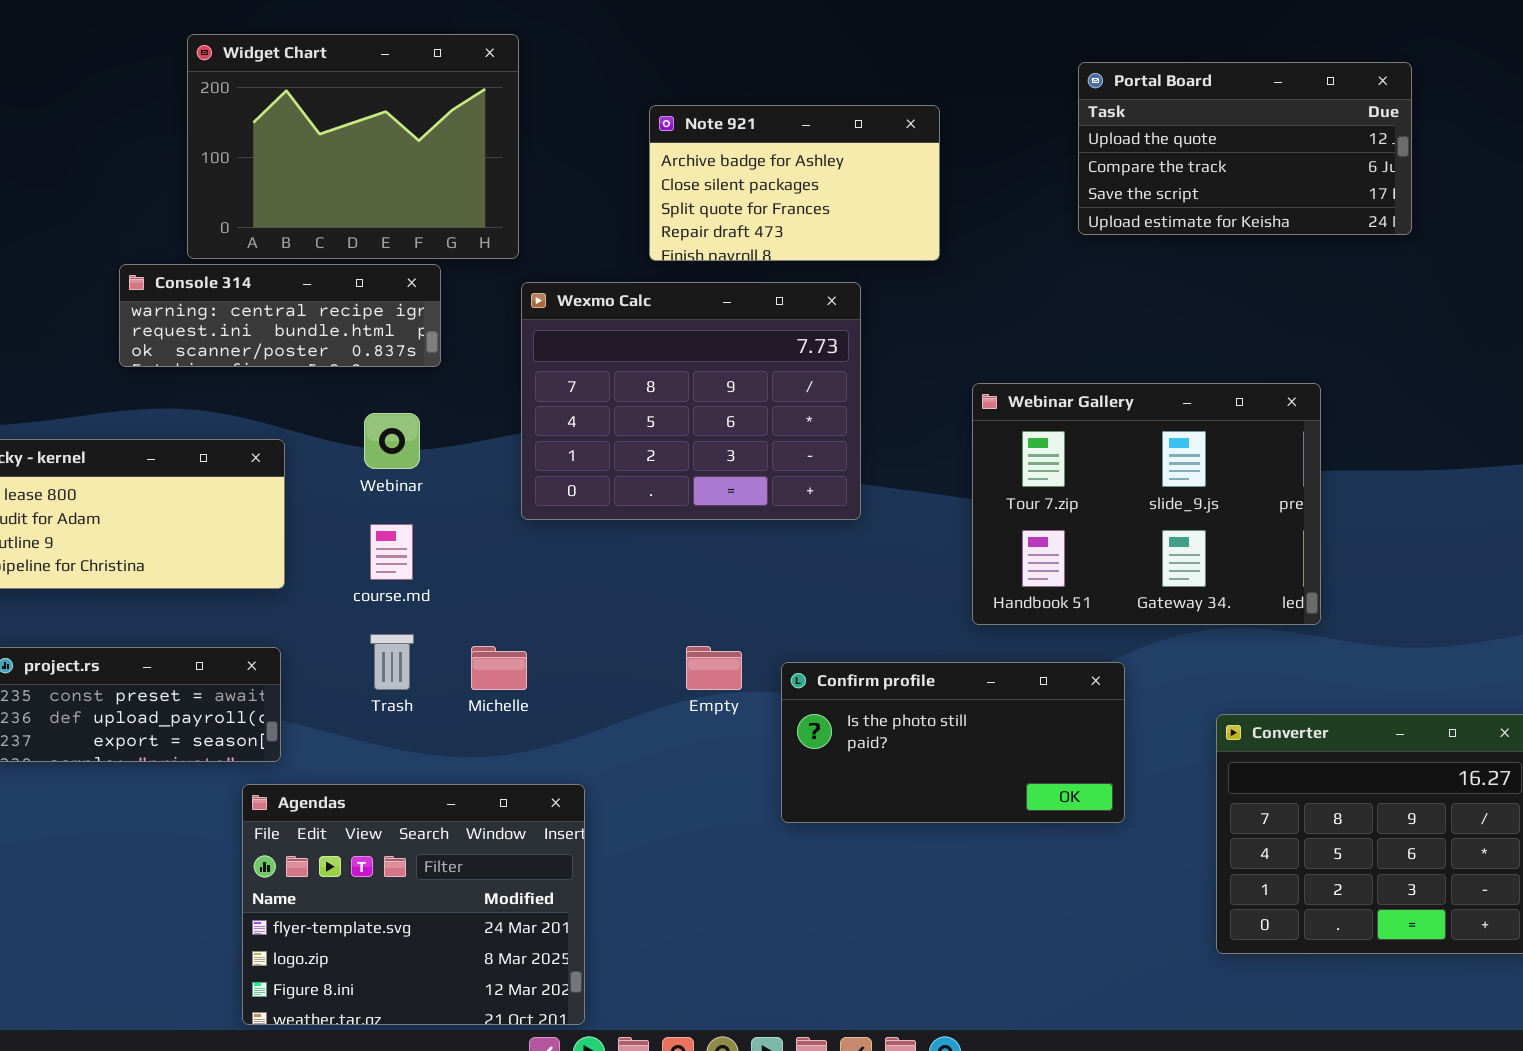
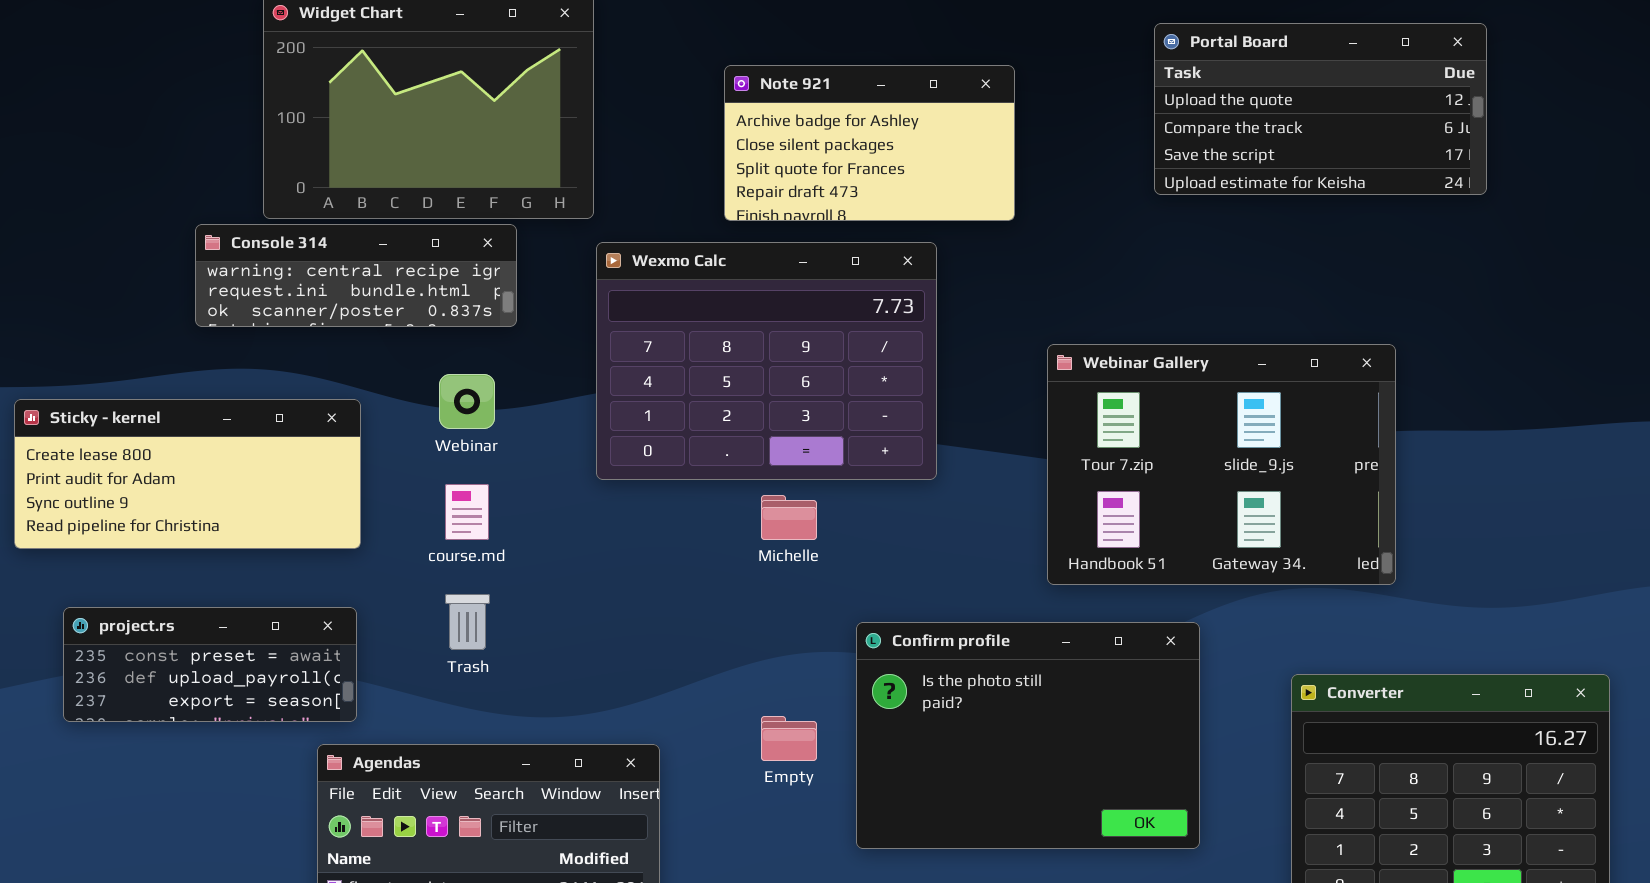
Michelle: [471,646,527,690] -> [761,495,817,540], moved
Empty: [686,646,742,690] -> [761,716,817,761], moved
Confirm profile: [781,662,1125,823] -> [856,622,1200,849], resized

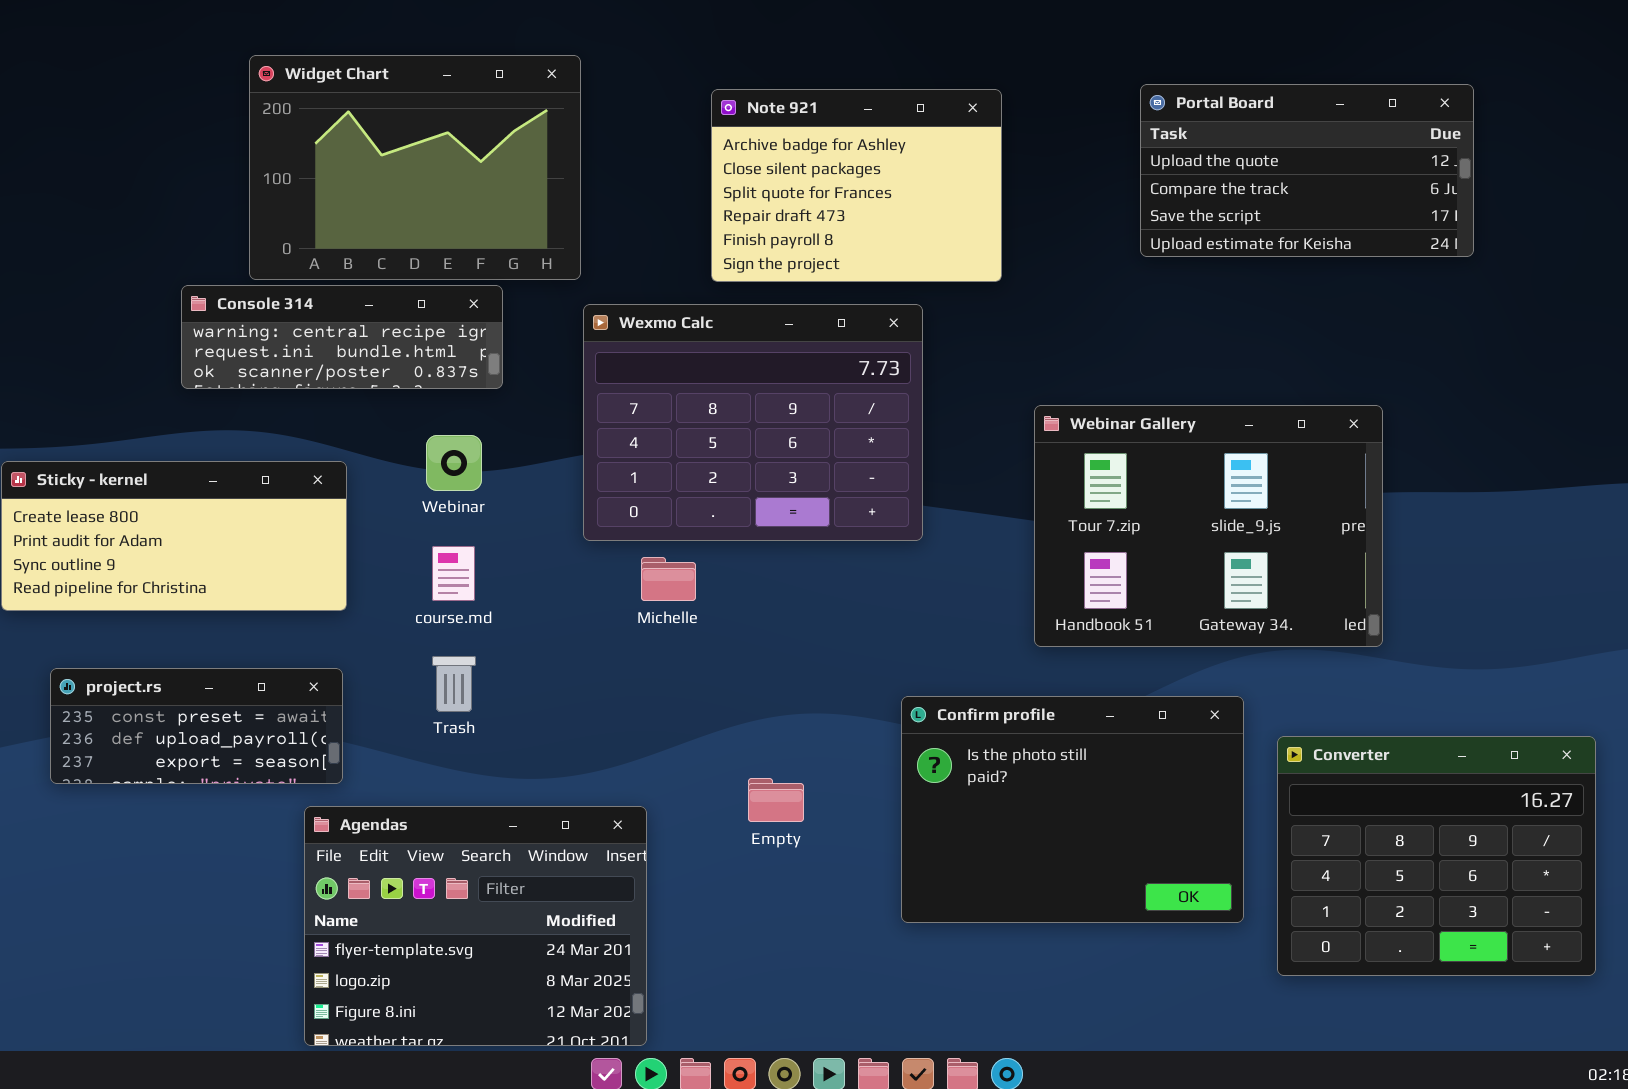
Note 921: [724,65,1015,221] -> [711,89,1002,282], resized
Michelle: [761,495,817,540] -> [641,557,696,601], moved
Confirm profile: [856,622,1200,849] -> [901,696,1244,923], moved

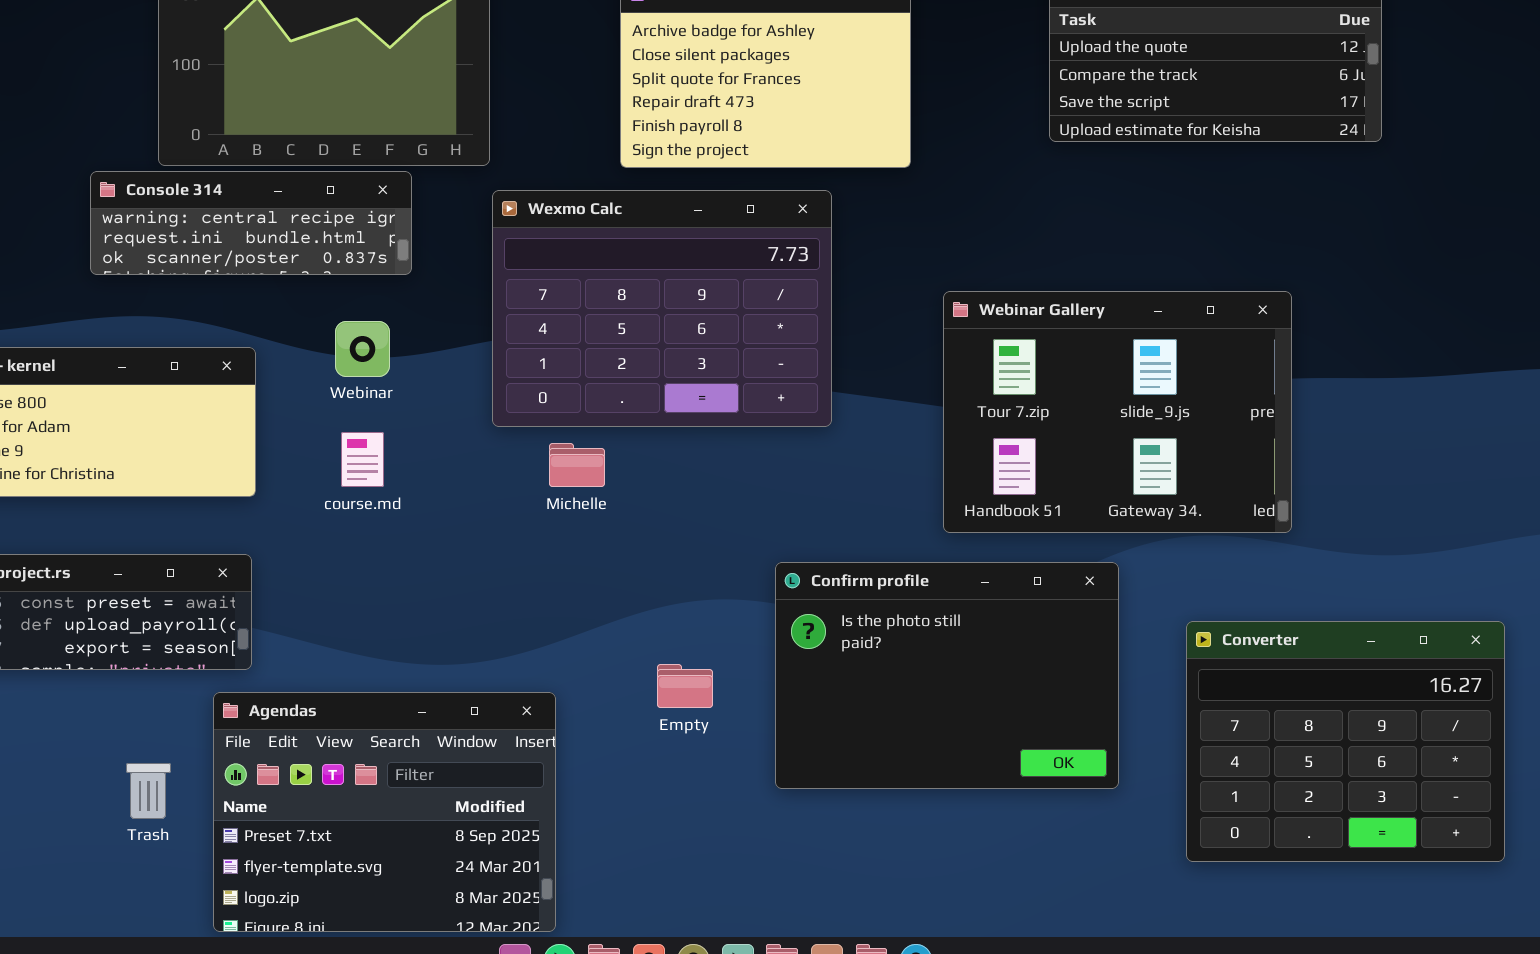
Trash: [432,656,476,712] -> [126,763,171,819], moved
Confirm profile: [901,696,1244,923] -> [775,562,1119,789], moved
Agendas: [304,806,647,1046] -> [213,692,556,932], scrolled up 1 row

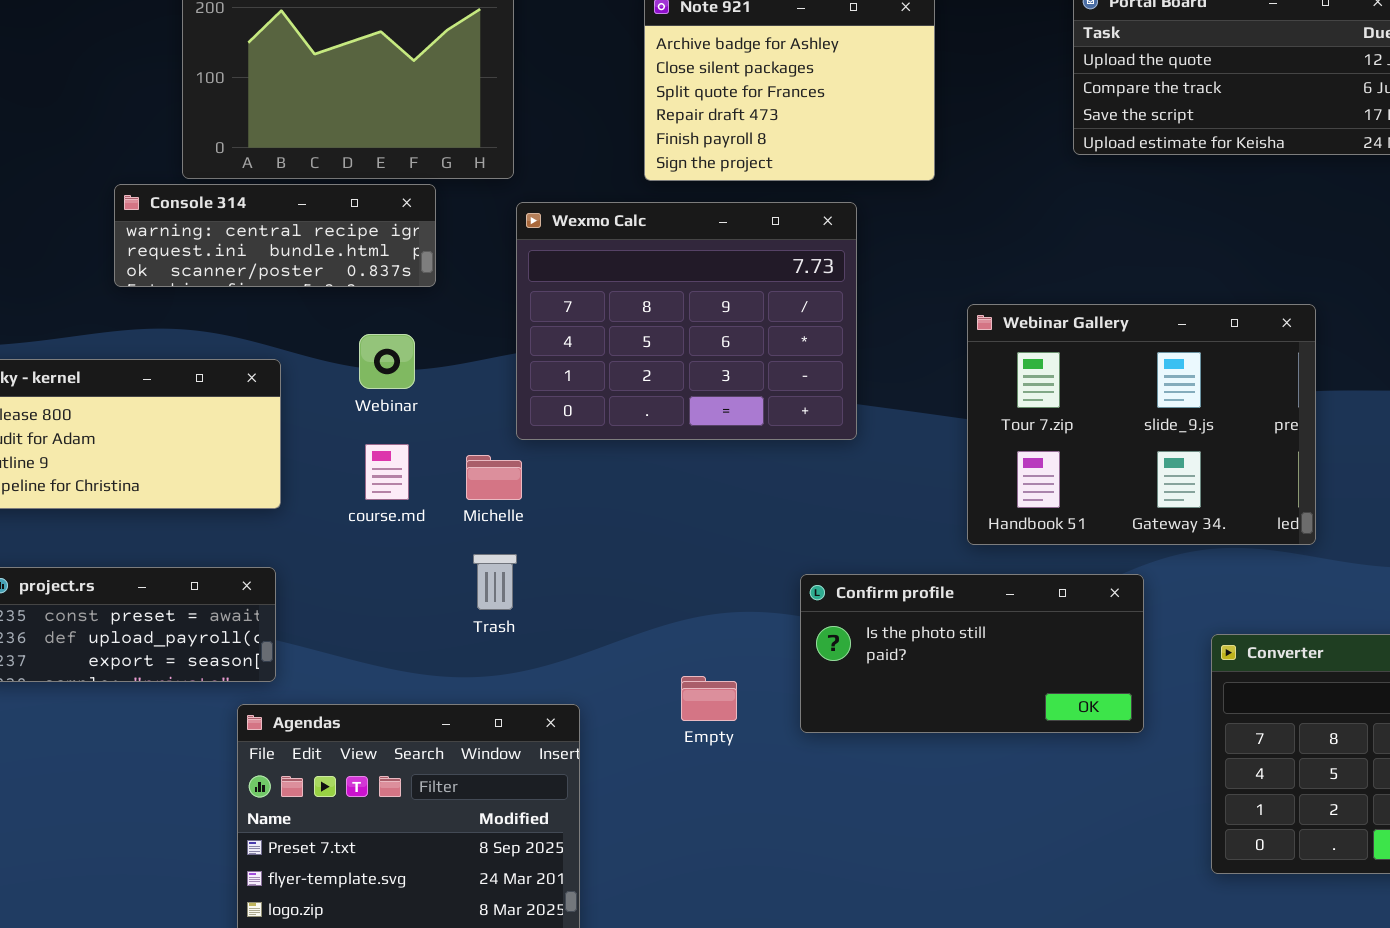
Michelle: [549,443,605,487] -> [466,455,522,500], moved
Confirm profile: [775,562,1119,789] -> [800,574,1144,733], resized
Trash: [126,763,171,819] -> [473,554,517,610], moved

